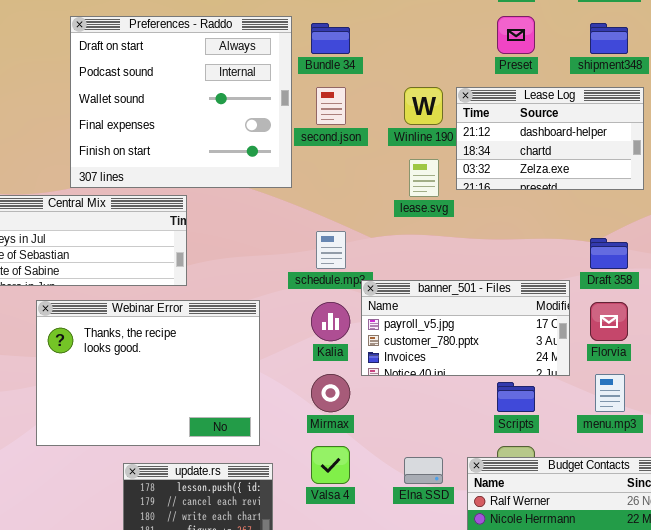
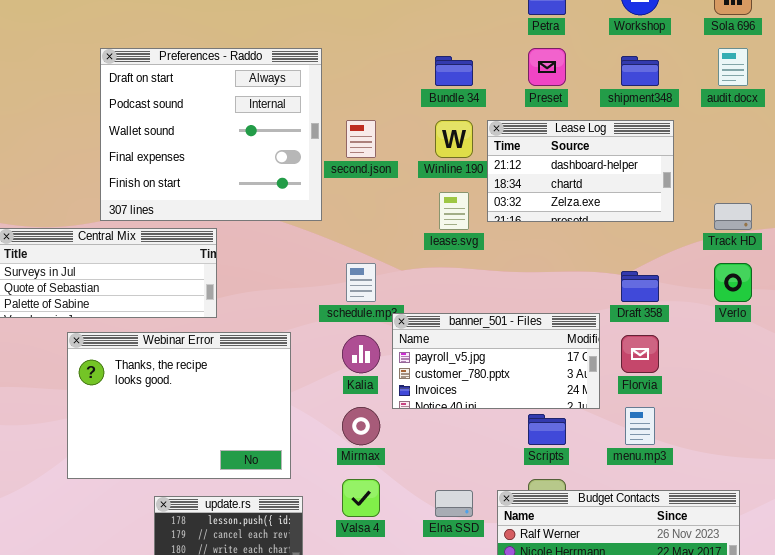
Bundle 34: [311,23,350,54] -> [435,56,473,86], moved

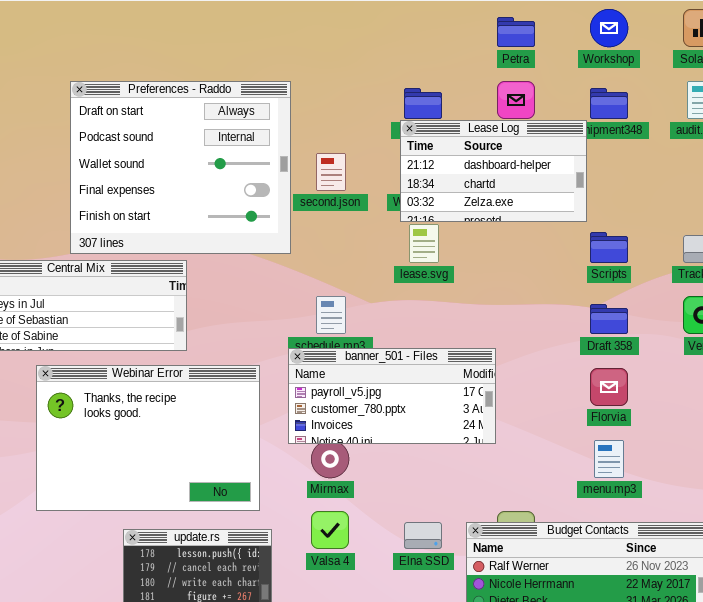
Lease Log: [487,120,674,222] -> [400,120,587,222], moved
banner_501 - Files: [392,313,600,409] -> [288,348,496,444], moved
Scripts: [528,414,566,445] -> [590,232,628,263], moved

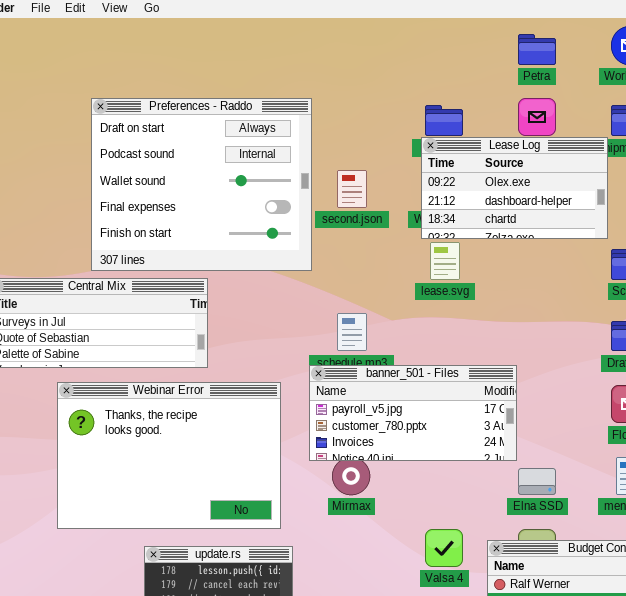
Lease Log: [400,120,587,222] -> [421,137,608,239], scrolled up 1 row
Valsa 4: [311,511,349,549] -> [425,529,463,567], moved
Elna SSD: [404,522,442,549] -> [518,468,556,495], moved

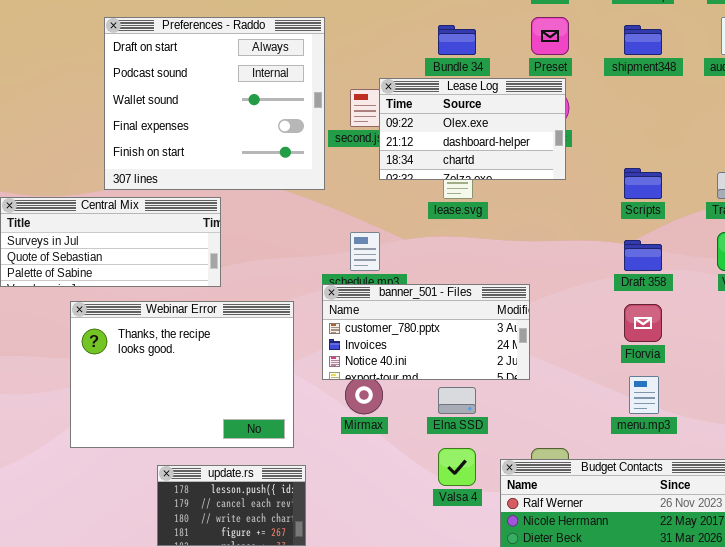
Lease Log: [421,137,608,239] -> [379,78,566,180], moved
banner_501 - Files: [309,365,517,461] -> [322,284,530,380], scrolled down 1 row
Elna SSD: [518,468,556,495] -> [438,387,476,414], moved

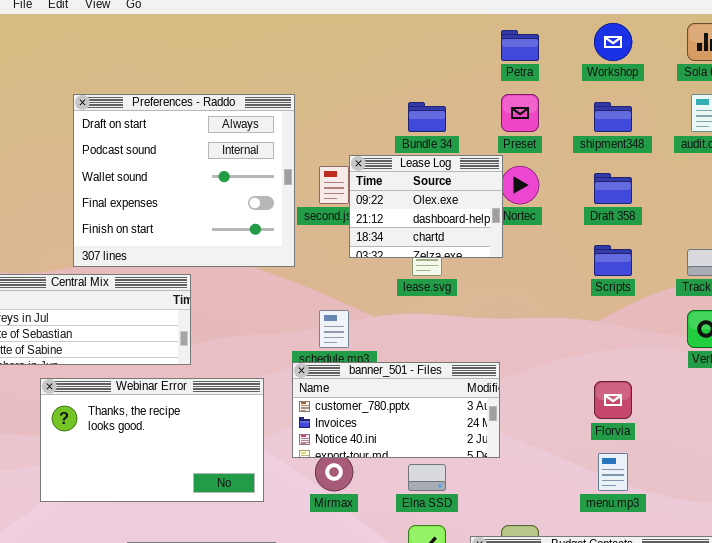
Lease Log: [379,78,566,180] -> [349,155,503,258], resized
Draft 358: [624,240,662,271] -> [594,173,632,204], moved
Webinar Error: [70,301,294,448] -> [40,378,264,502], resized

